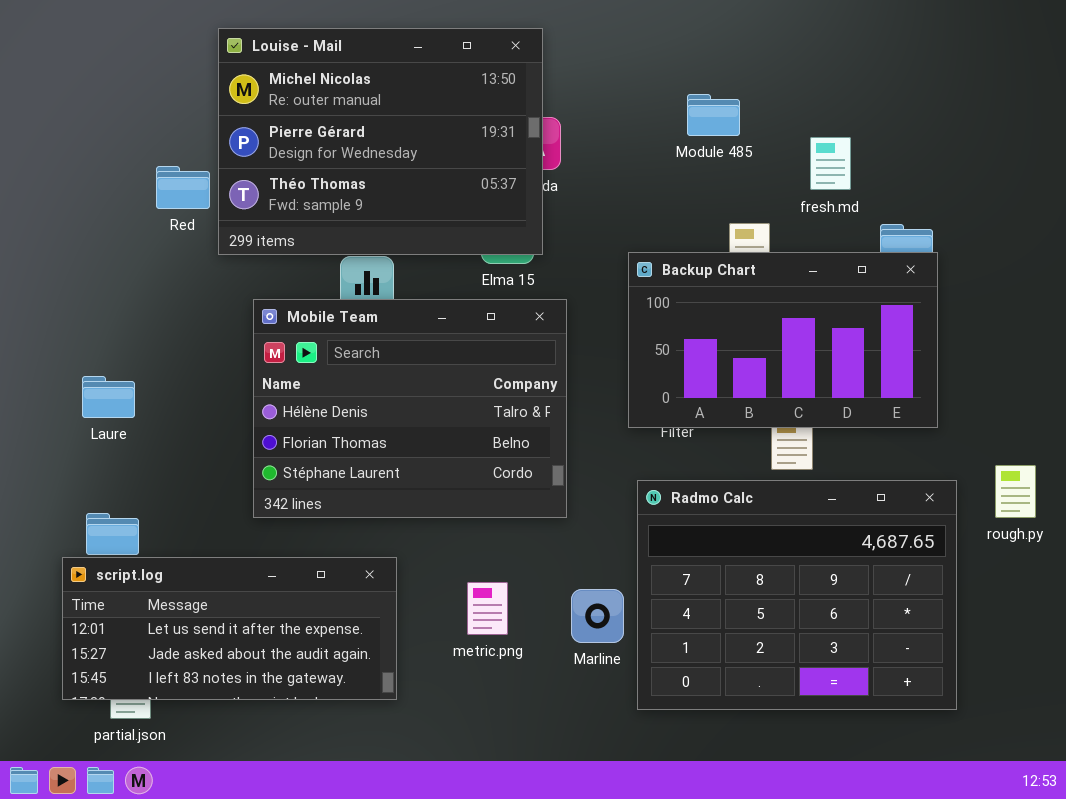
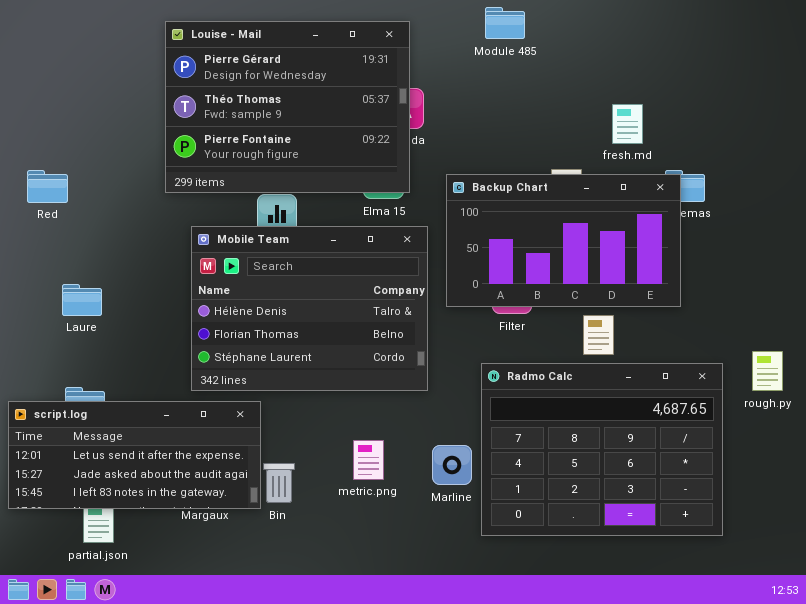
Louise - Mail: [218,28,543,255] -> [165,21,410,193], scrolled down 1 row
Module 485: [687,94,740,136] -> [485,7,525,39], moved
Red: [156,166,210,209] -> [27,170,68,203], moved
Backup Chart: [628,252,938,428] -> [446,174,681,307], moved
script.log: [62,557,397,700] -> [8,401,261,509], moved

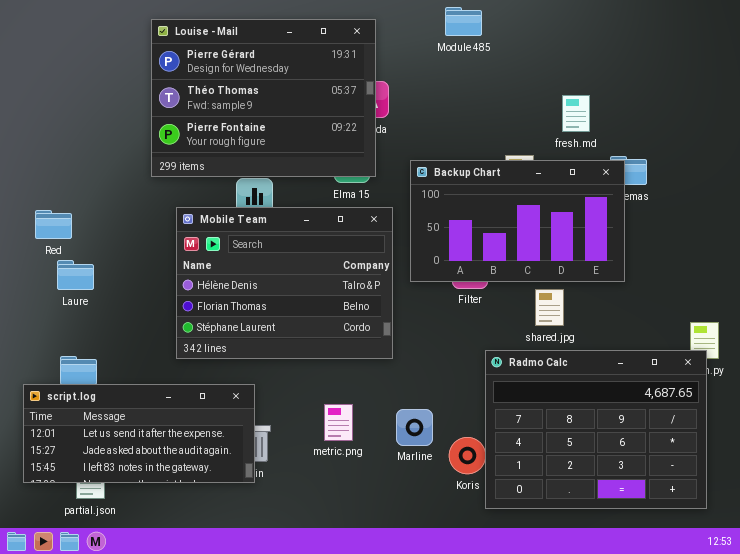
Red: [27,170,68,203] -> [35,210,72,239], moved
Radmo Calc: [481,363,723,536] -> [485,350,707,509], moved
script.log: [8,401,261,509] -> [23,384,255,483], moved

